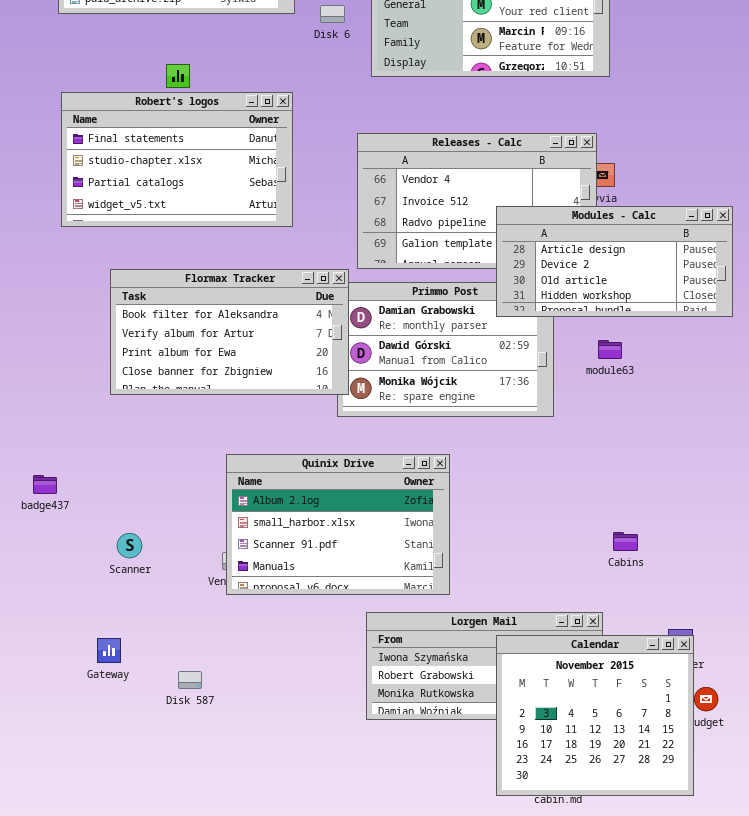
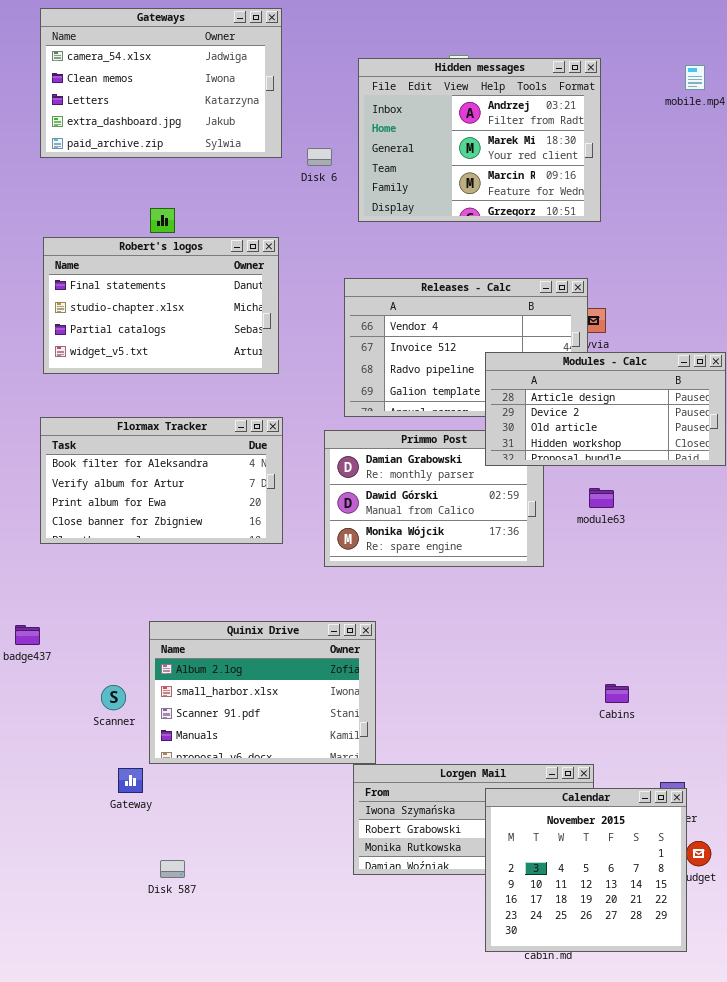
Flormax Tracker: [110,269,349,395] -> [40,417,283,544], moved
Quinix Drive: [226,454,450,595] -> [149,621,376,764], moved
Gateway: [97,638,121,663] -> [118,768,143,793], moved
Disk 587: [178,671,202,689] -> [160,860,185,878], moved

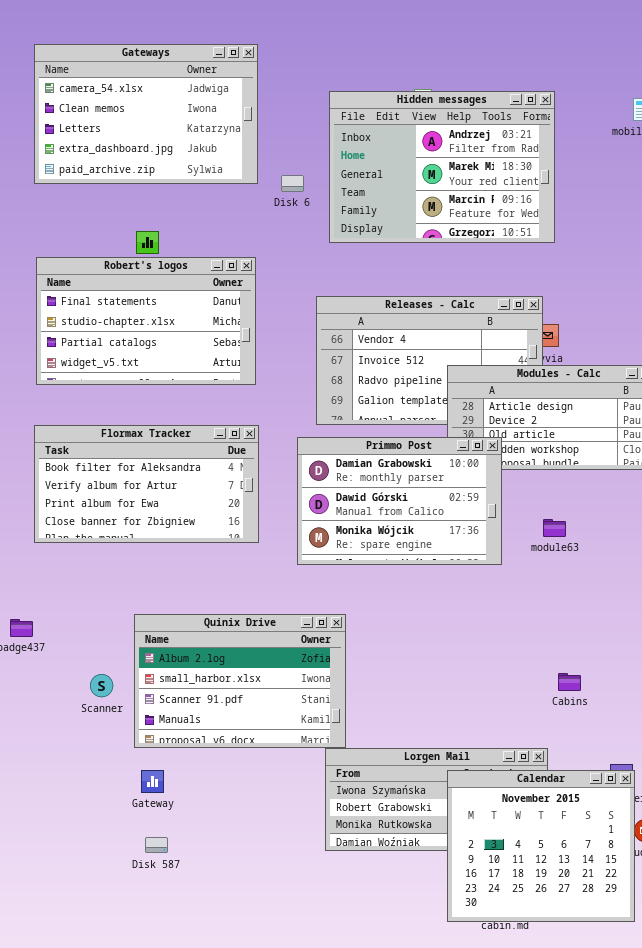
Primmo Post: [324,430,544,567] -> [297,437,502,565], raised
module63: [589,488,614,508] -> [543,519,566,537], moved
Gateway: [118,768,143,793] -> [141,770,164,793], moved

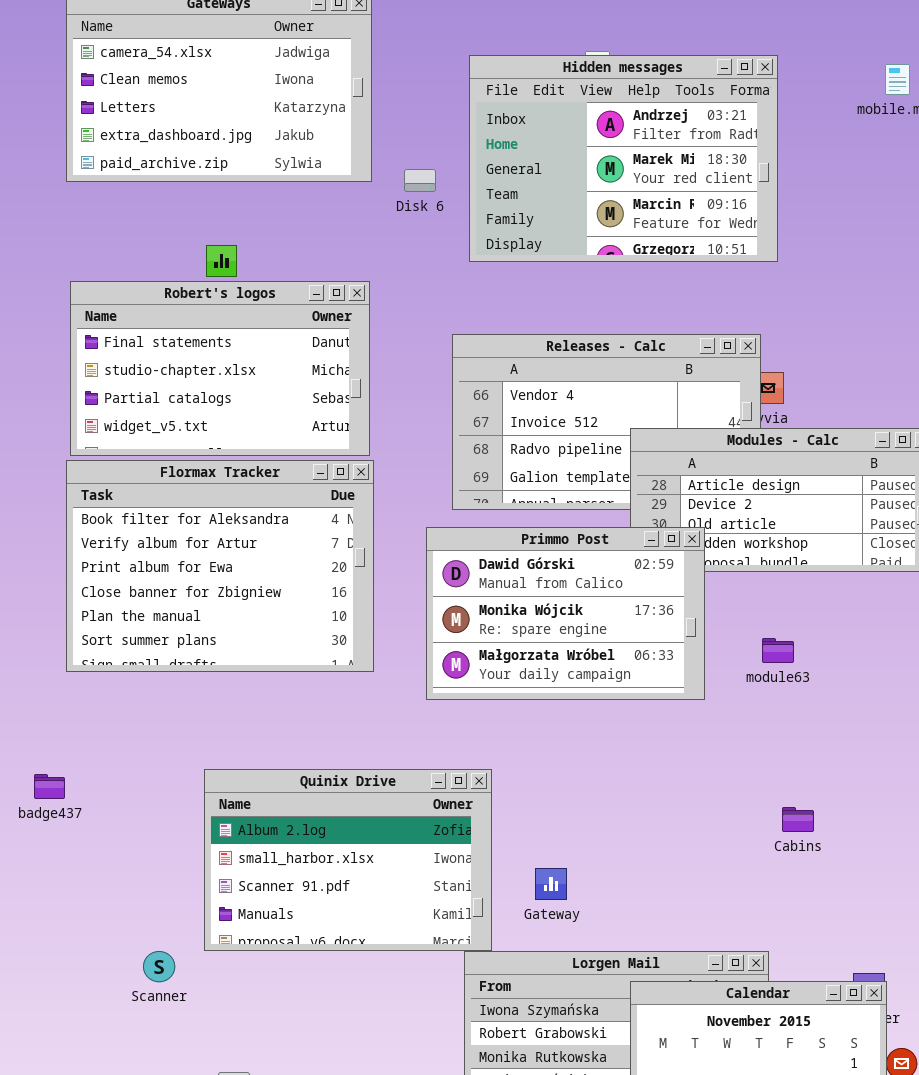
Flormax Tracker: [34,425,259,543] -> [66,460,374,672], resized
Primmo Post: [297,437,502,565] -> [426,527,705,700], scrolled down 1 row
Cabins: [558,673,581,691] -> [782,807,814,832], moved
Scanner: [90,674,113,697] -> [143,951,175,982], moved
Gateway: [141,770,164,793] -> [535,868,567,900], moved

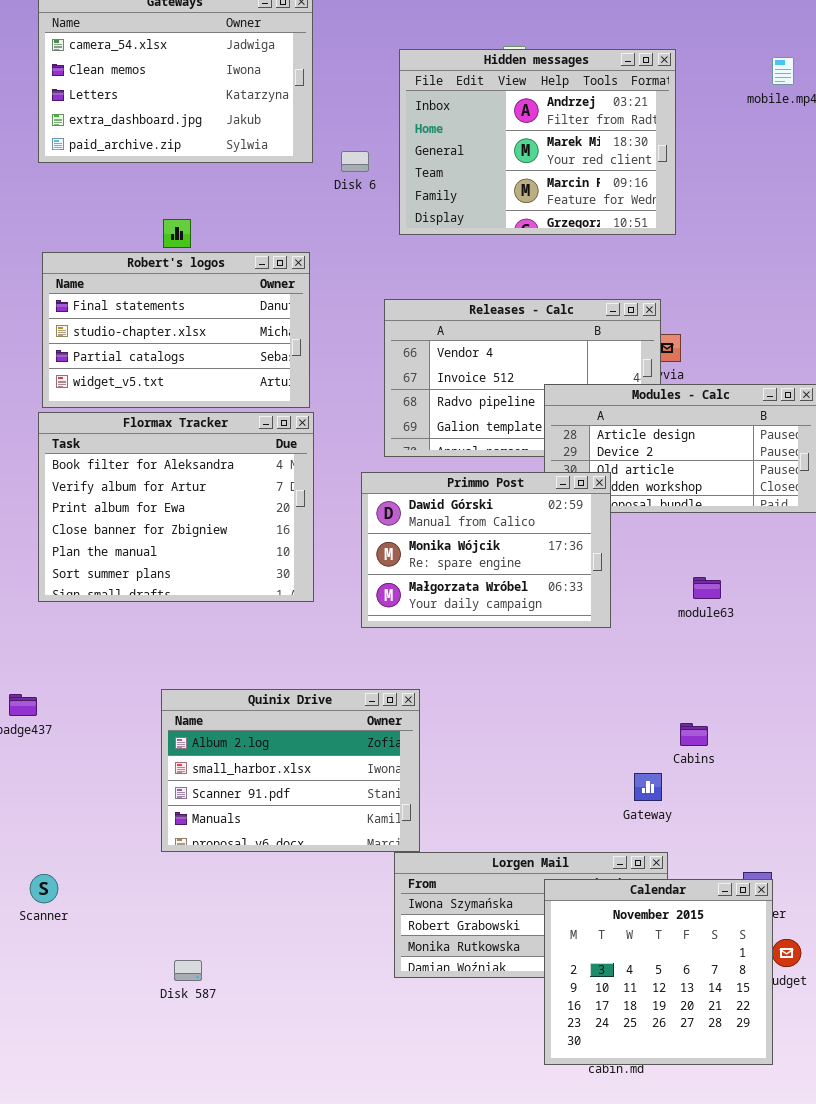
module63: [762,638,794,663] -> [693,577,721,599], moved
Gateway: [535,868,567,900] -> [634,773,662,801], moved
Scanner: [143,951,175,982] -> [30,874,58,903], moved

